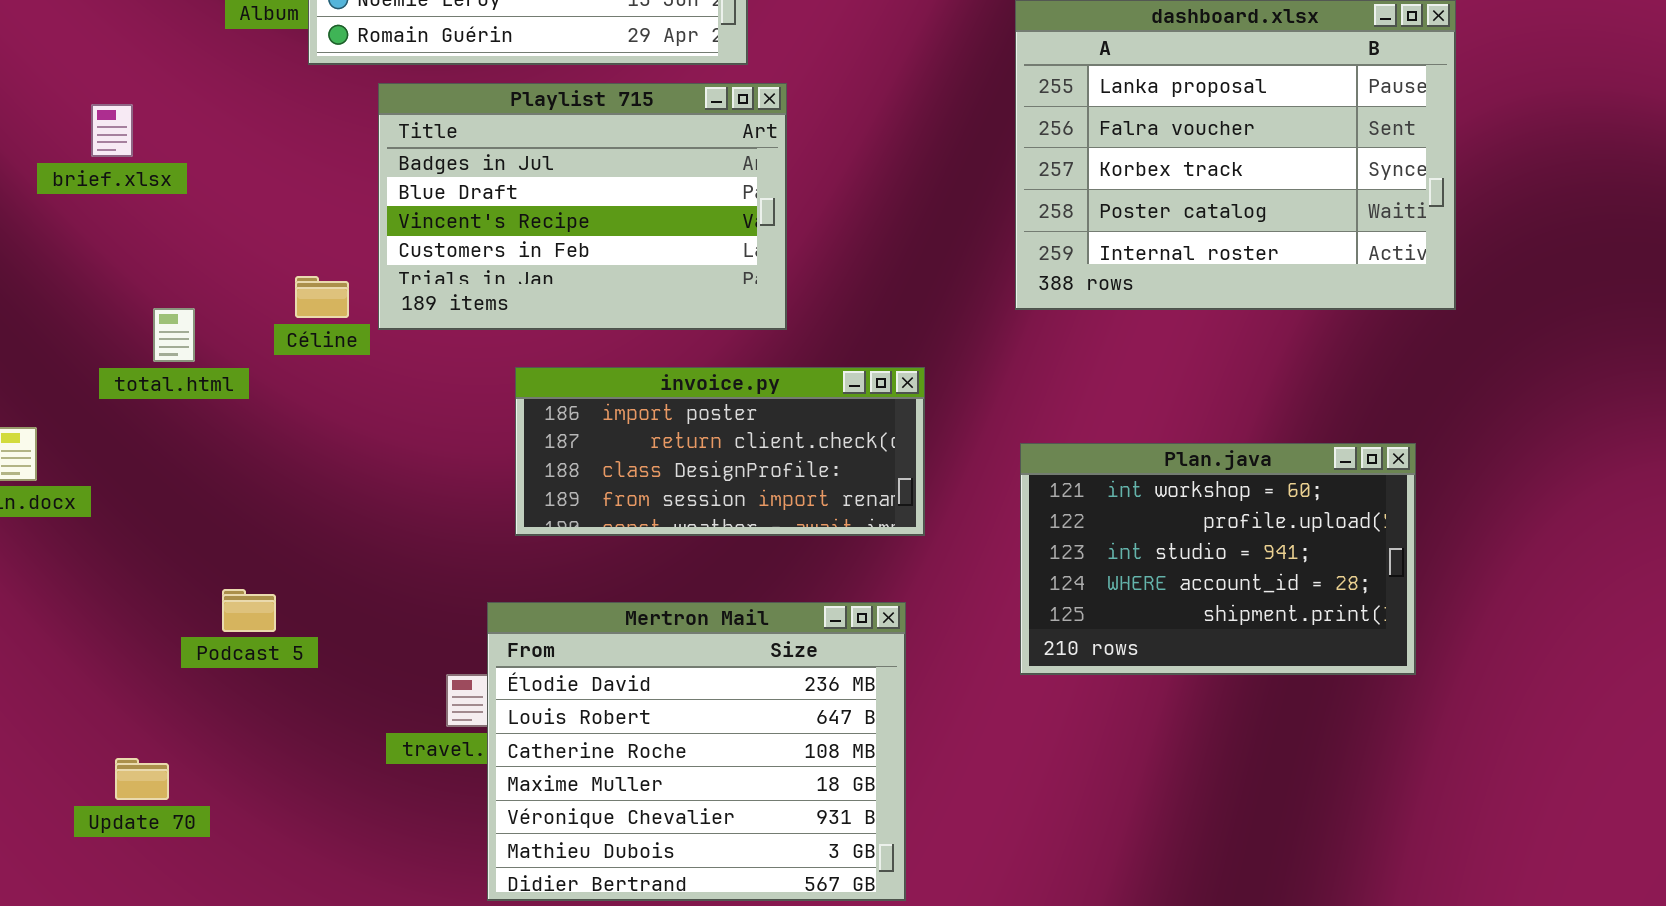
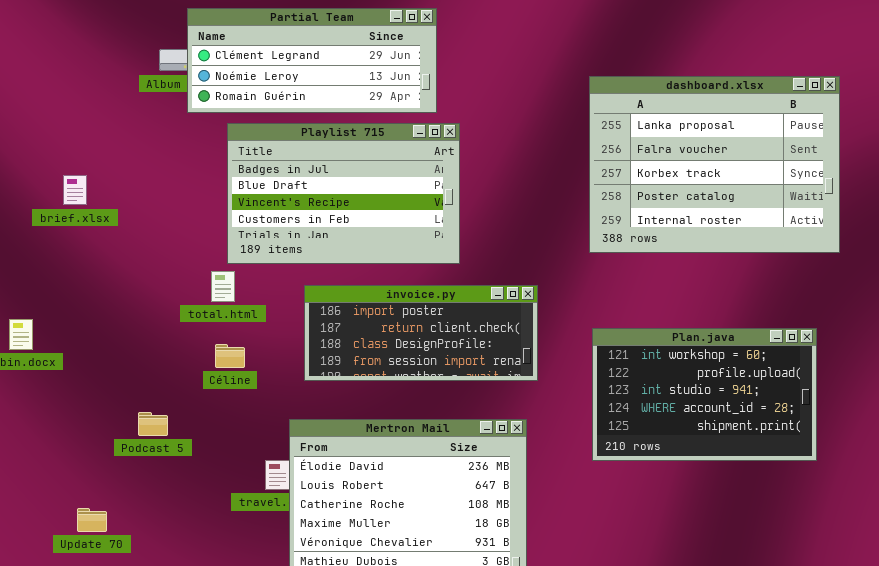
brief.xlsx: [91,104,133,157] -> [63,175,87,205], moved
Céline: [295,276,349,318] -> [215,344,245,368], moved
total.html: [153,308,195,362] -> [211,271,235,302], moved

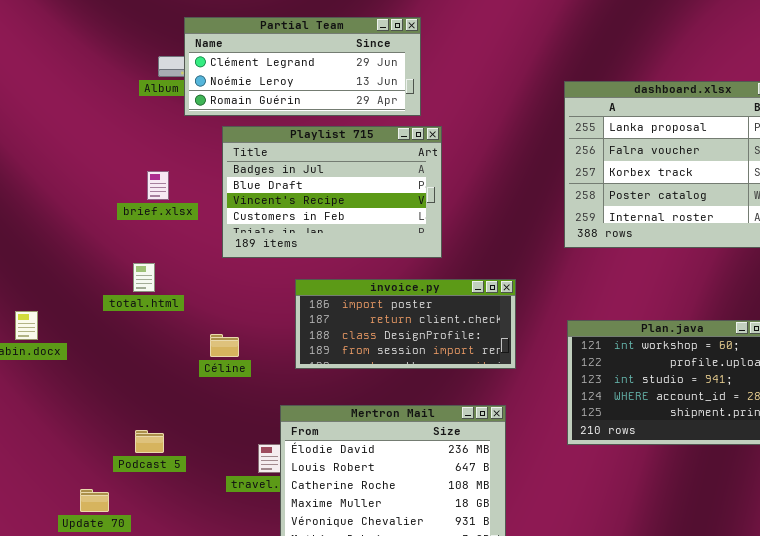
brief.xlsx: [63,175,87,205] -> [147,171,169,200], moved
total.html: [211,271,235,302] -> [133,263,155,292], moved
Podcast 5: [138,412,168,436] -> [135,430,164,453], moved

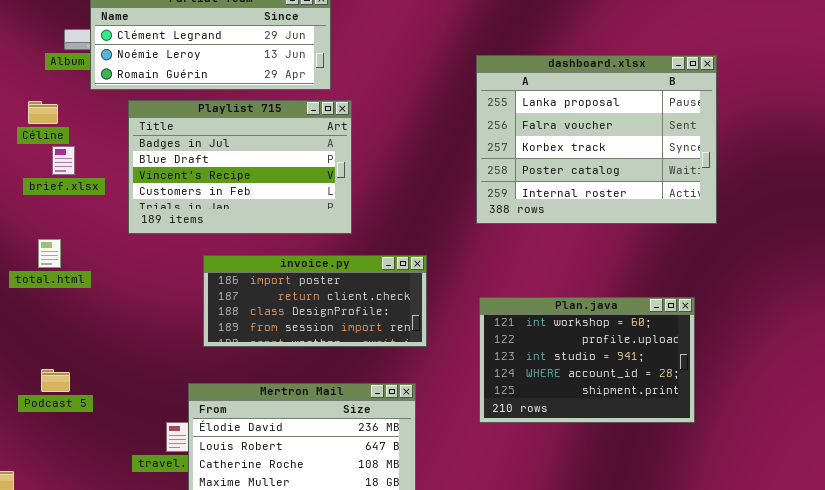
Céline: [210,334,239,357] -> [28,101,58,124], moved
Podcast 5: [135,430,164,453] -> [41,369,70,392], moved

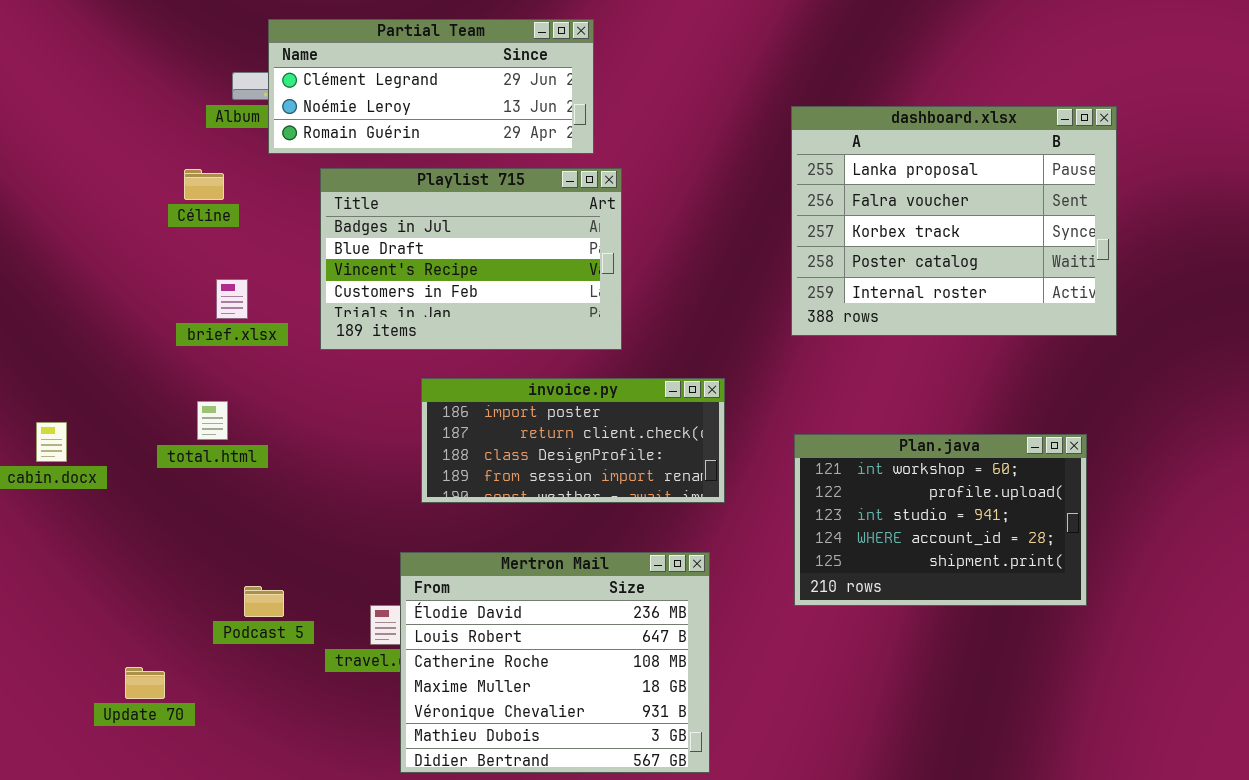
brief.xlsx: [52,146,75,175] -> [216,279,248,319], moved
total.html: [38,239,61,268] -> [197,401,228,440], moved
Podcast 5: [41,369,70,392] -> [244,586,284,617], moved

